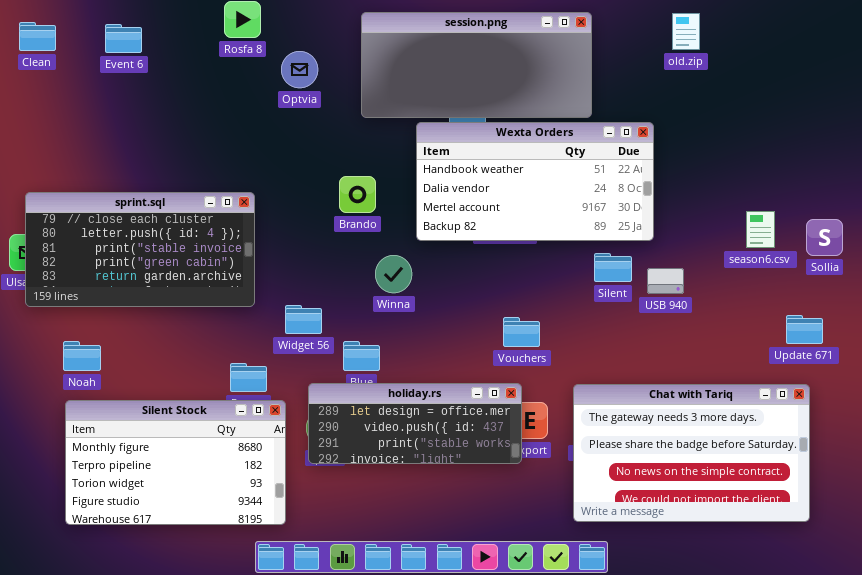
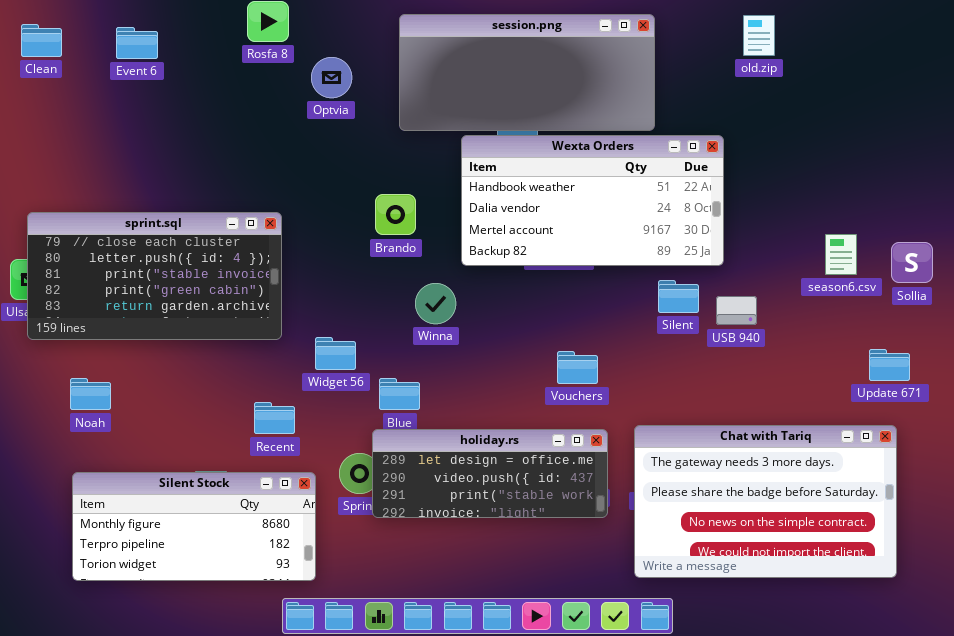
holiday.rs: [308,383,522,464] -> [372,429,608,518], moved
Silent Stock: [65,400,286,525] -> [72,472,316,581], resized

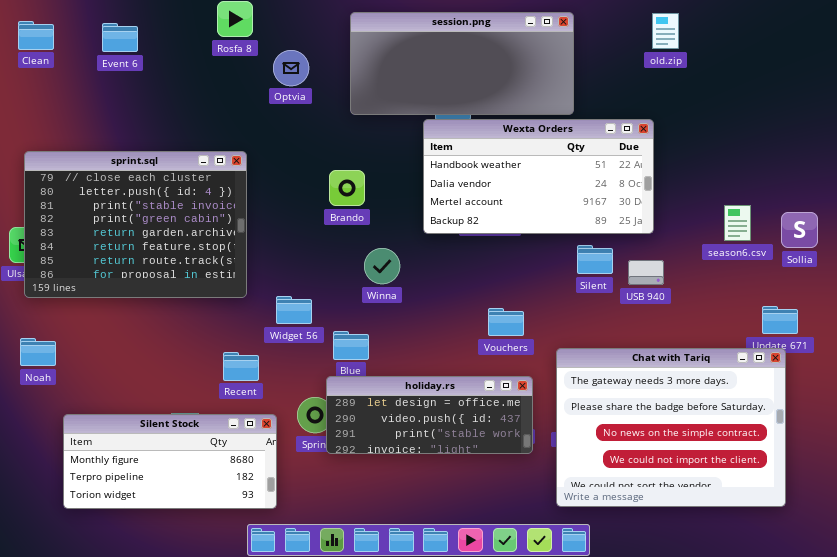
Wexta Orders: [461,135,724,266] -> [423,119,654,234], moved
sprint.sql: [27,212,282,340] -> [24,151,247,298], resized
Noah: [70,378,111,410] -> [20,338,56,366], moved
Chat with Tariq: [634,425,897,578] -> [556,348,786,507], resized

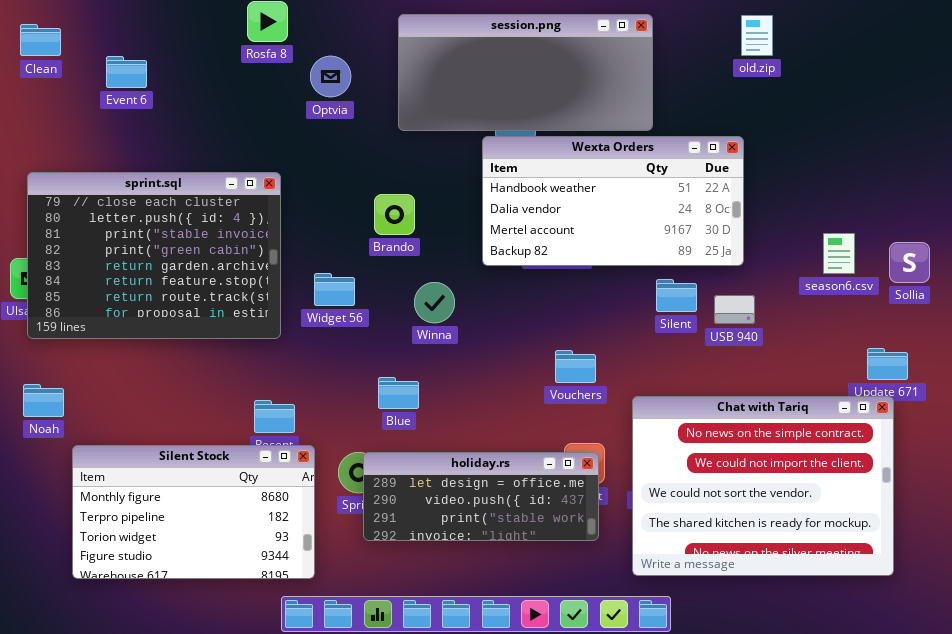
Event 6: [102,23,138,52] -> [106,56,147,88], moved
Widget 56: [276,296,312,324] -> [314,273,355,306], moved
Chat with Tariq: [556,348,786,507] -> [632,396,894,576], scrolled down 2 rows
holiday.rs: [326,376,533,454] -> [363,452,599,541], moved
Silent Stock: [63,414,277,509] -> [72,445,315,579], resized

